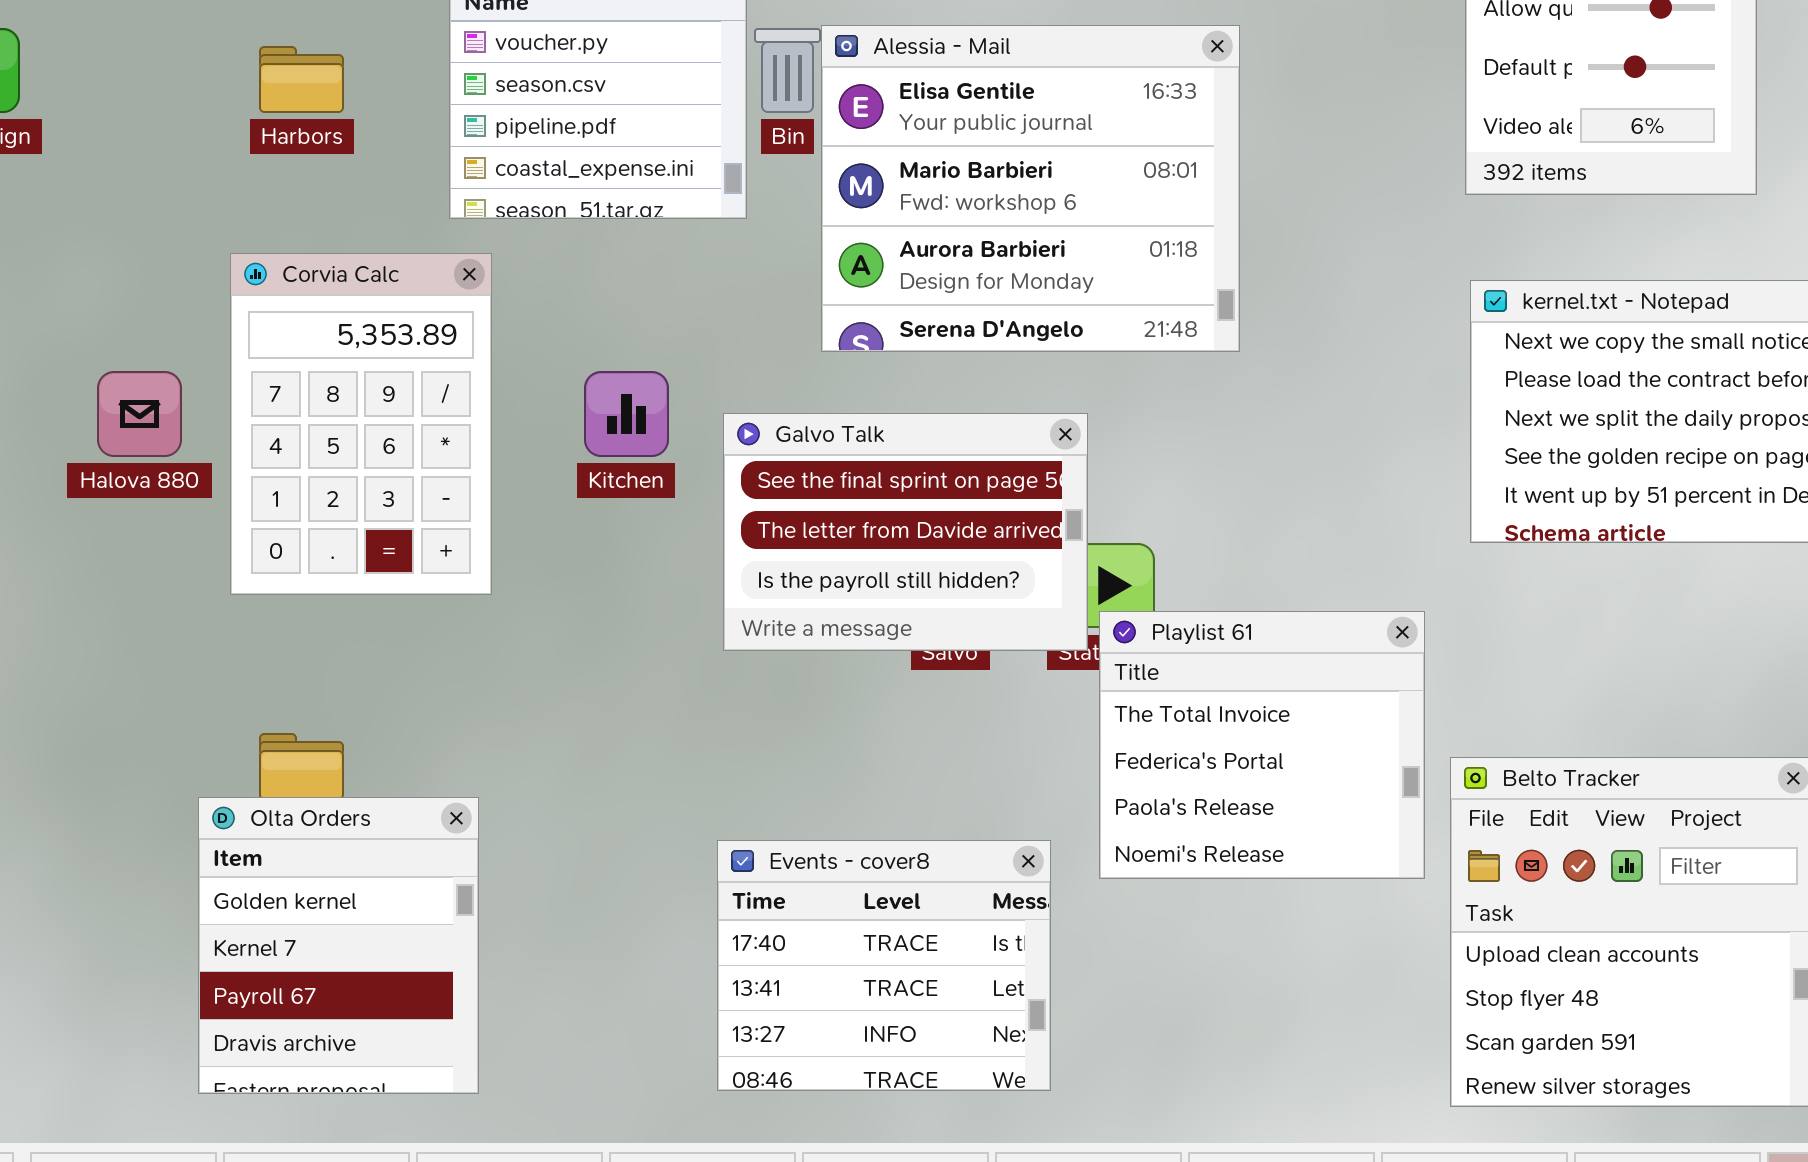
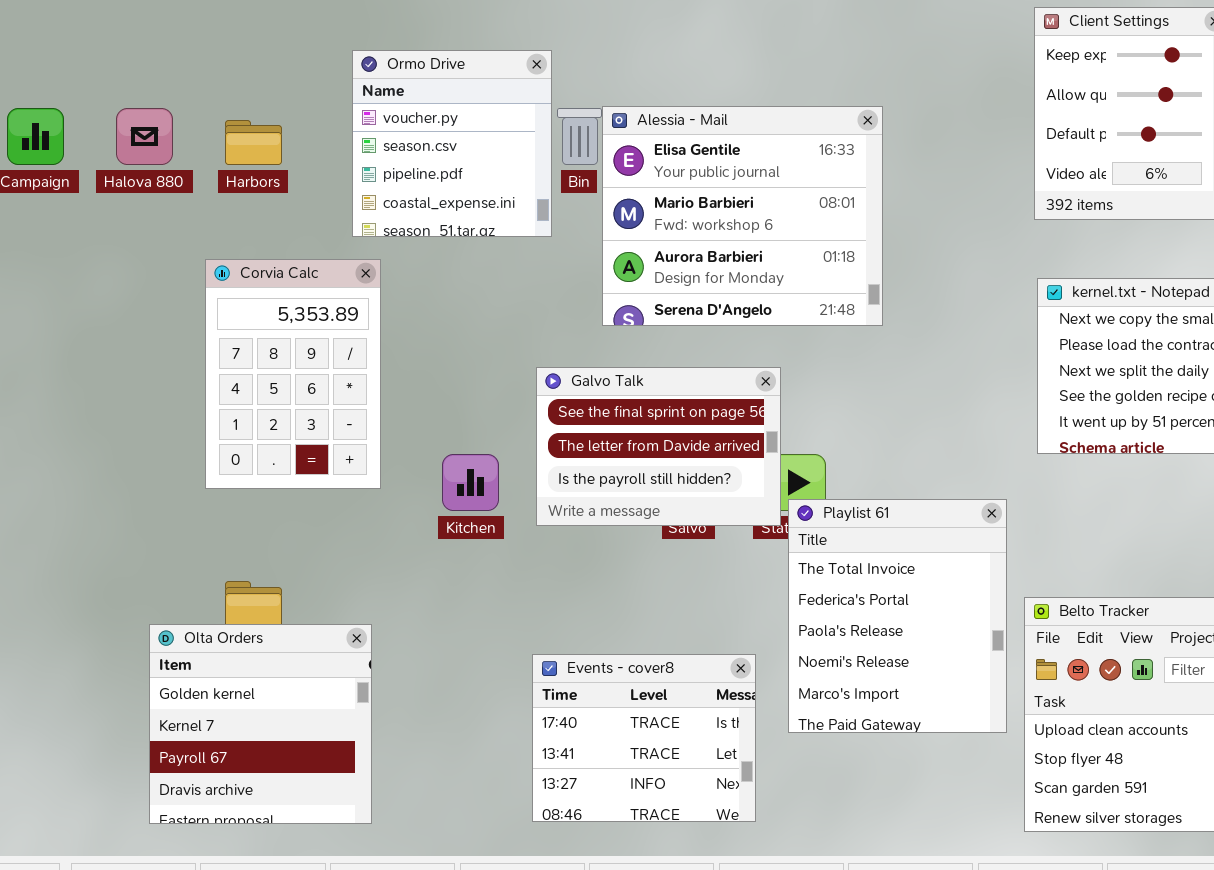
Halova 880: [97,371,182,457] -> [116,108,173,165], moved
Kitchen: [584,371,669,457] -> [442,454,499,511], moved
Playlist 61: [1099,611,1425,879] -> [788,499,1007,733], resized
Olta Orders: [198,797,479,1094] -> [149,624,372,824], resized

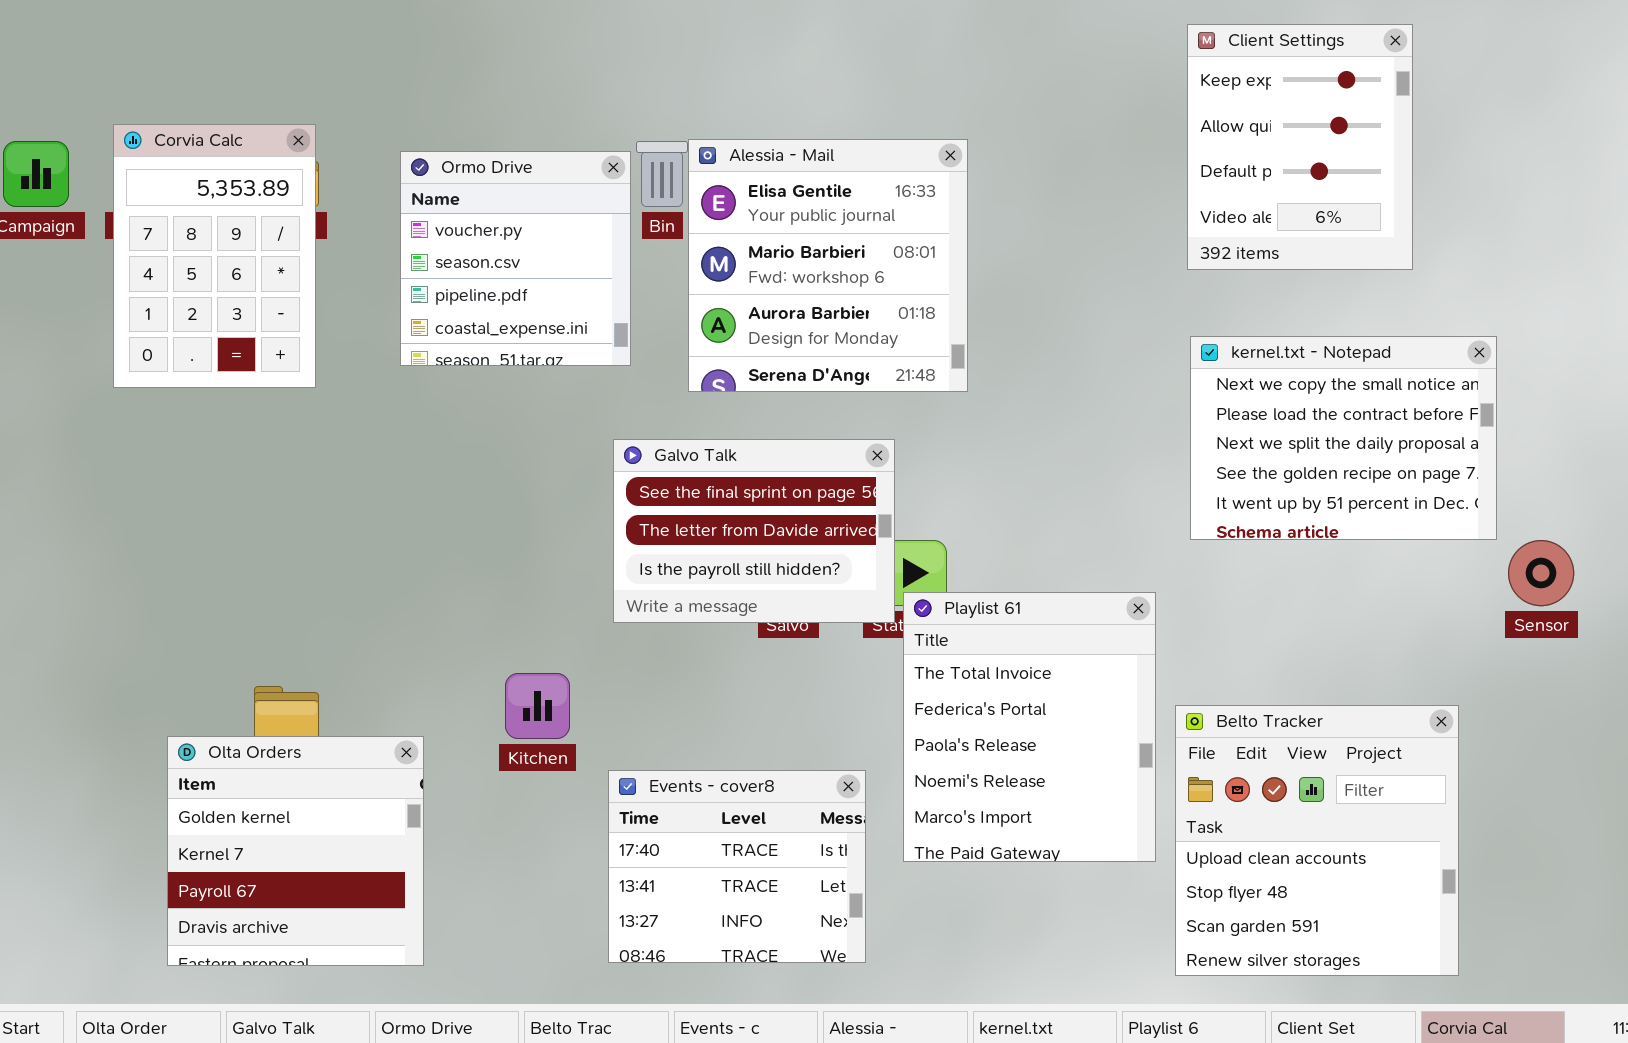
Ormo Drive: [352,50,552,237] -> [400,151,631,366], moved
Alessia - Mail: [602,106,883,326] -> [688,139,968,392], resized
Corvia Calc: [205,259,381,489] -> [113,124,316,388], moved
Kitchen: [442,454,499,511] -> [505,673,570,739], moved

